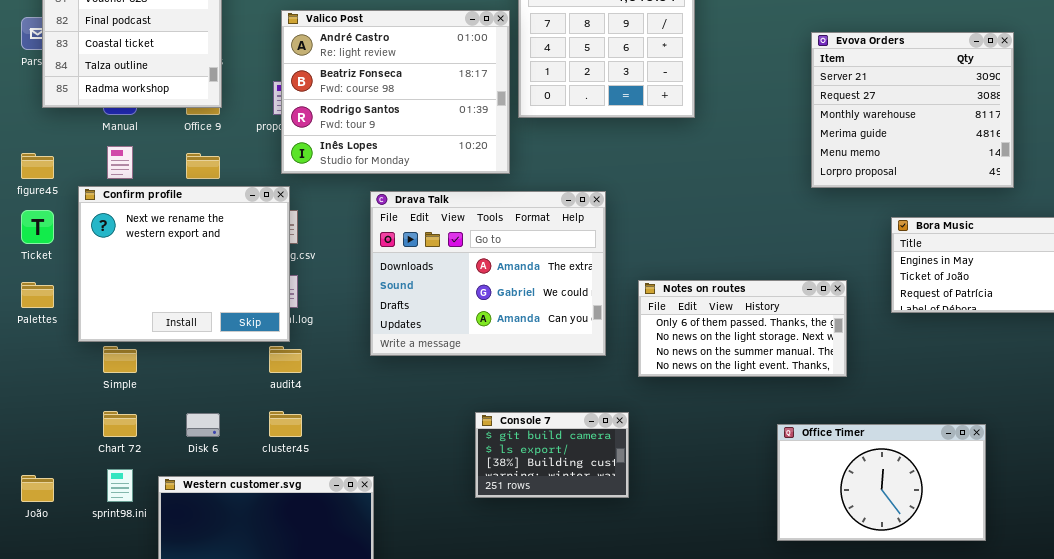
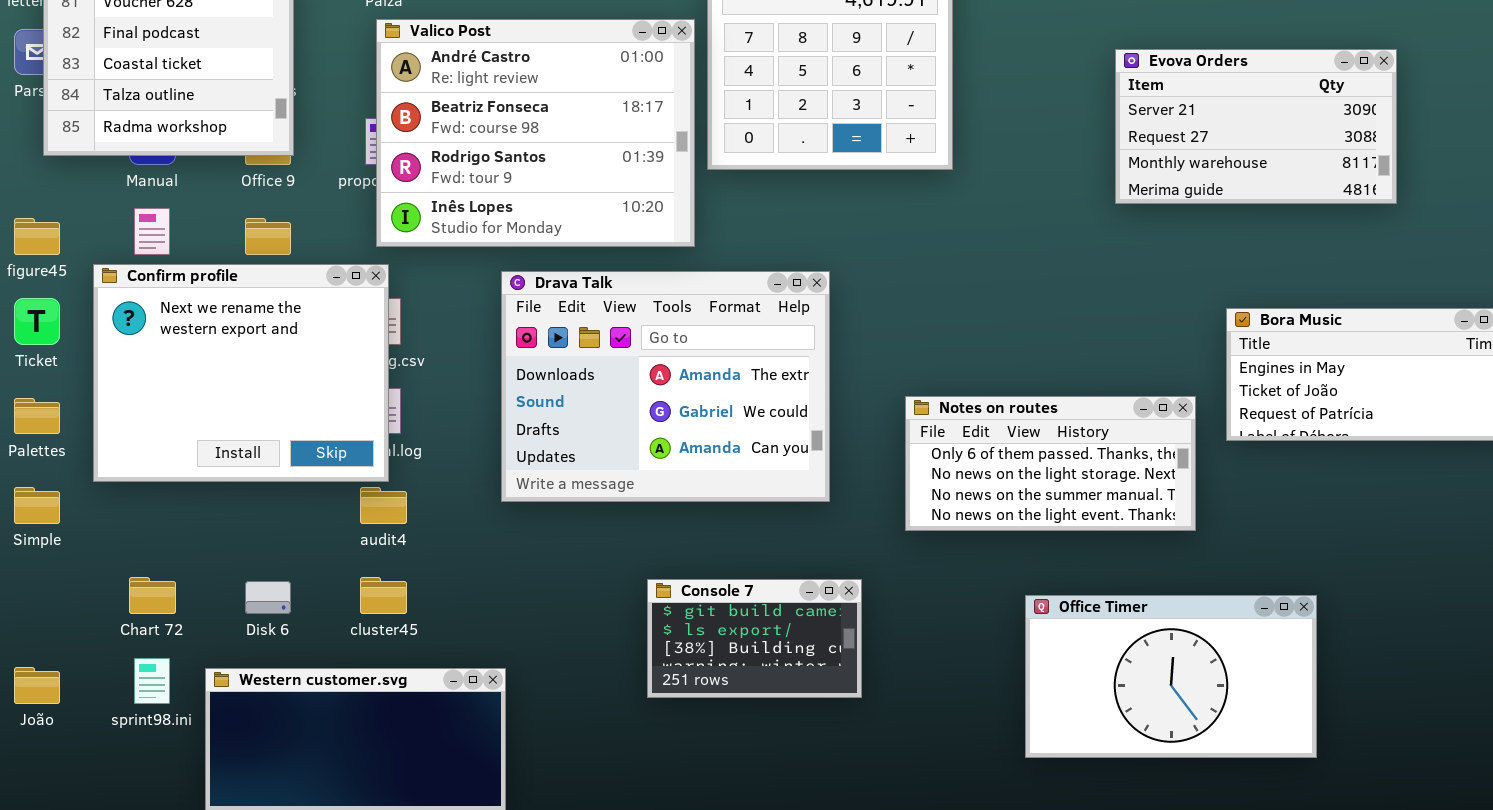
Evova Orders: [811,32,1014,188] -> [1115,49,1397,204], resized
Notes on routes: [638,280,847,377] -> [905,396,1196,531], moved
Simple: [103,346,137,373] -> [14,487,60,524], moved
Office Timer: [777,424,986,541] -> [1025,595,1317,758], moved

